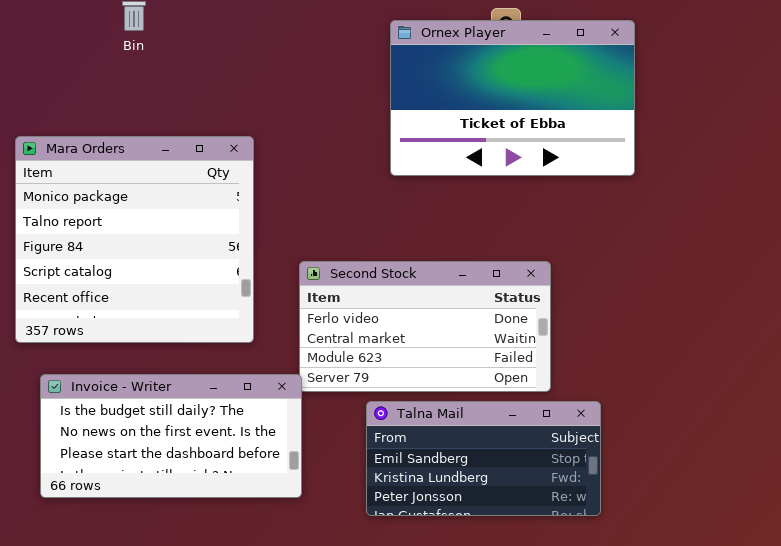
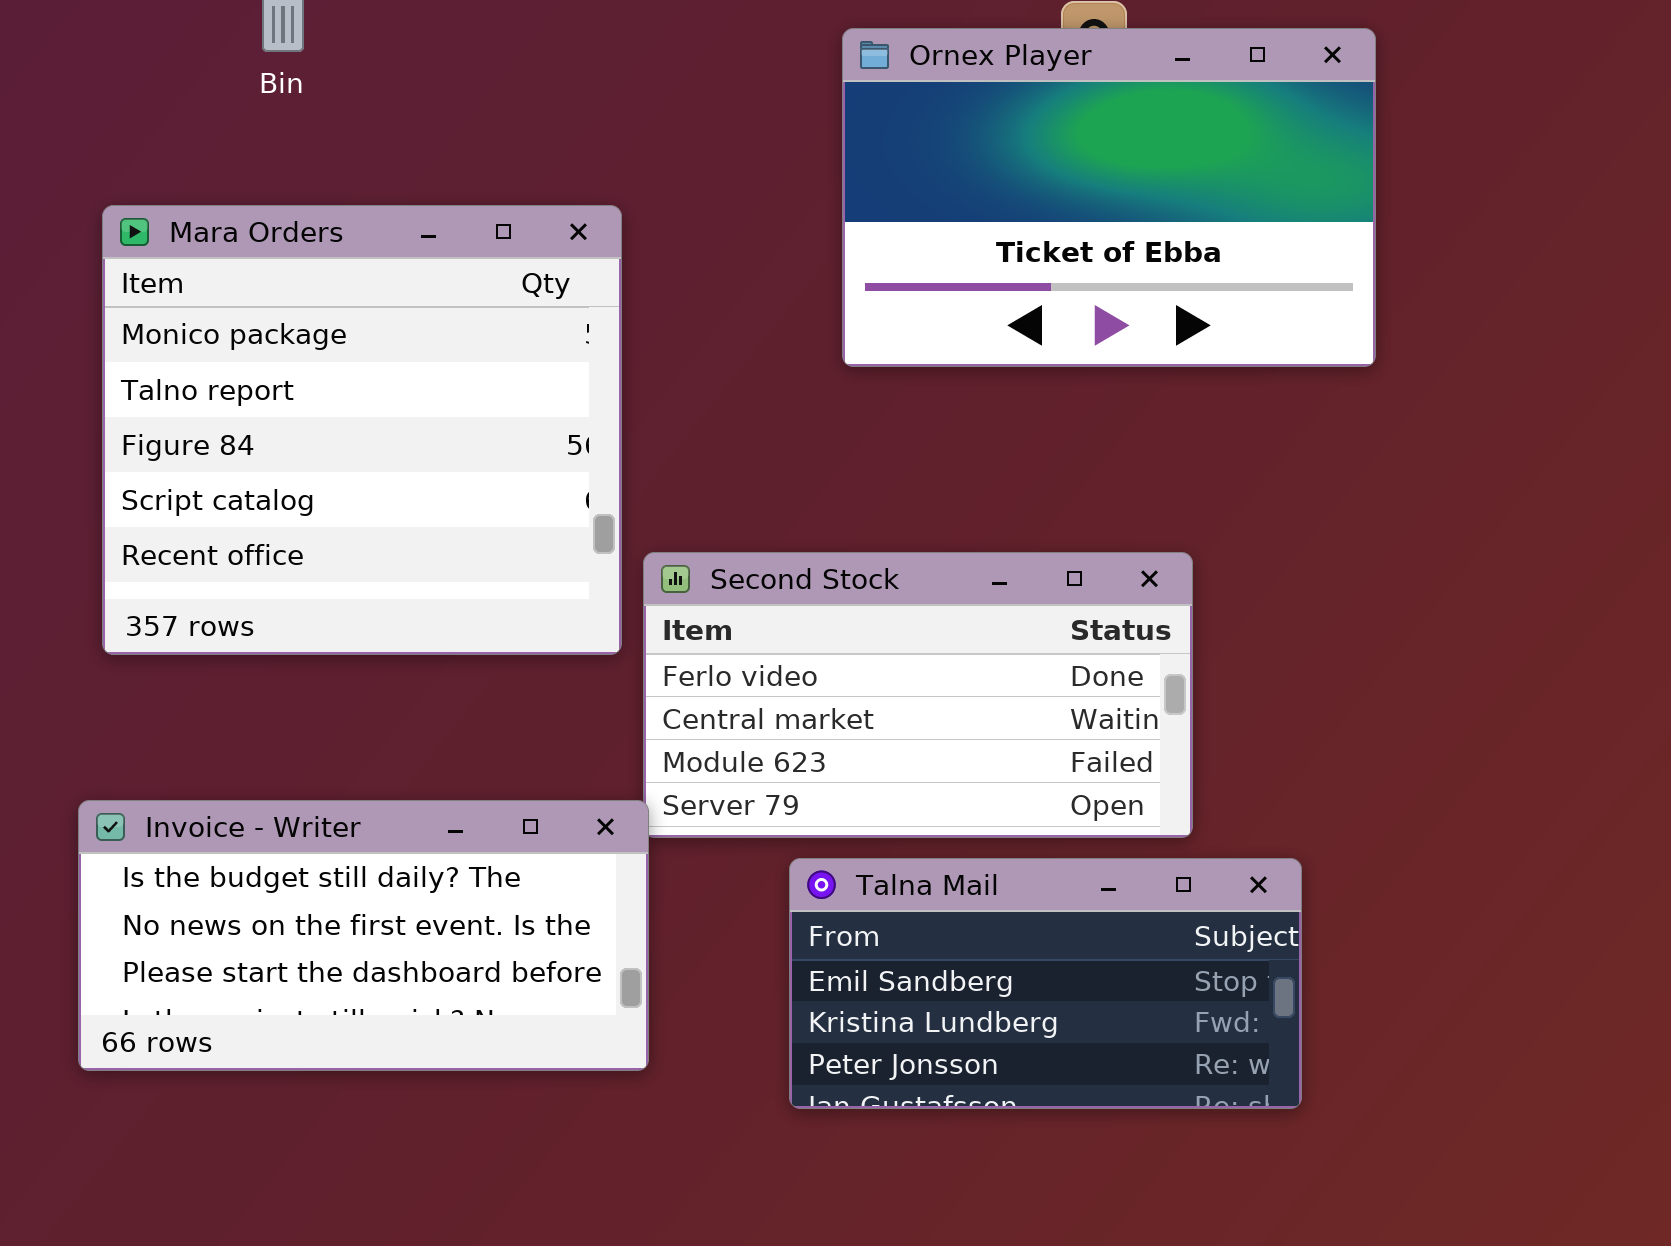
Mara Orders: [15,136,254,343] -> [102,205,622,655], moved

